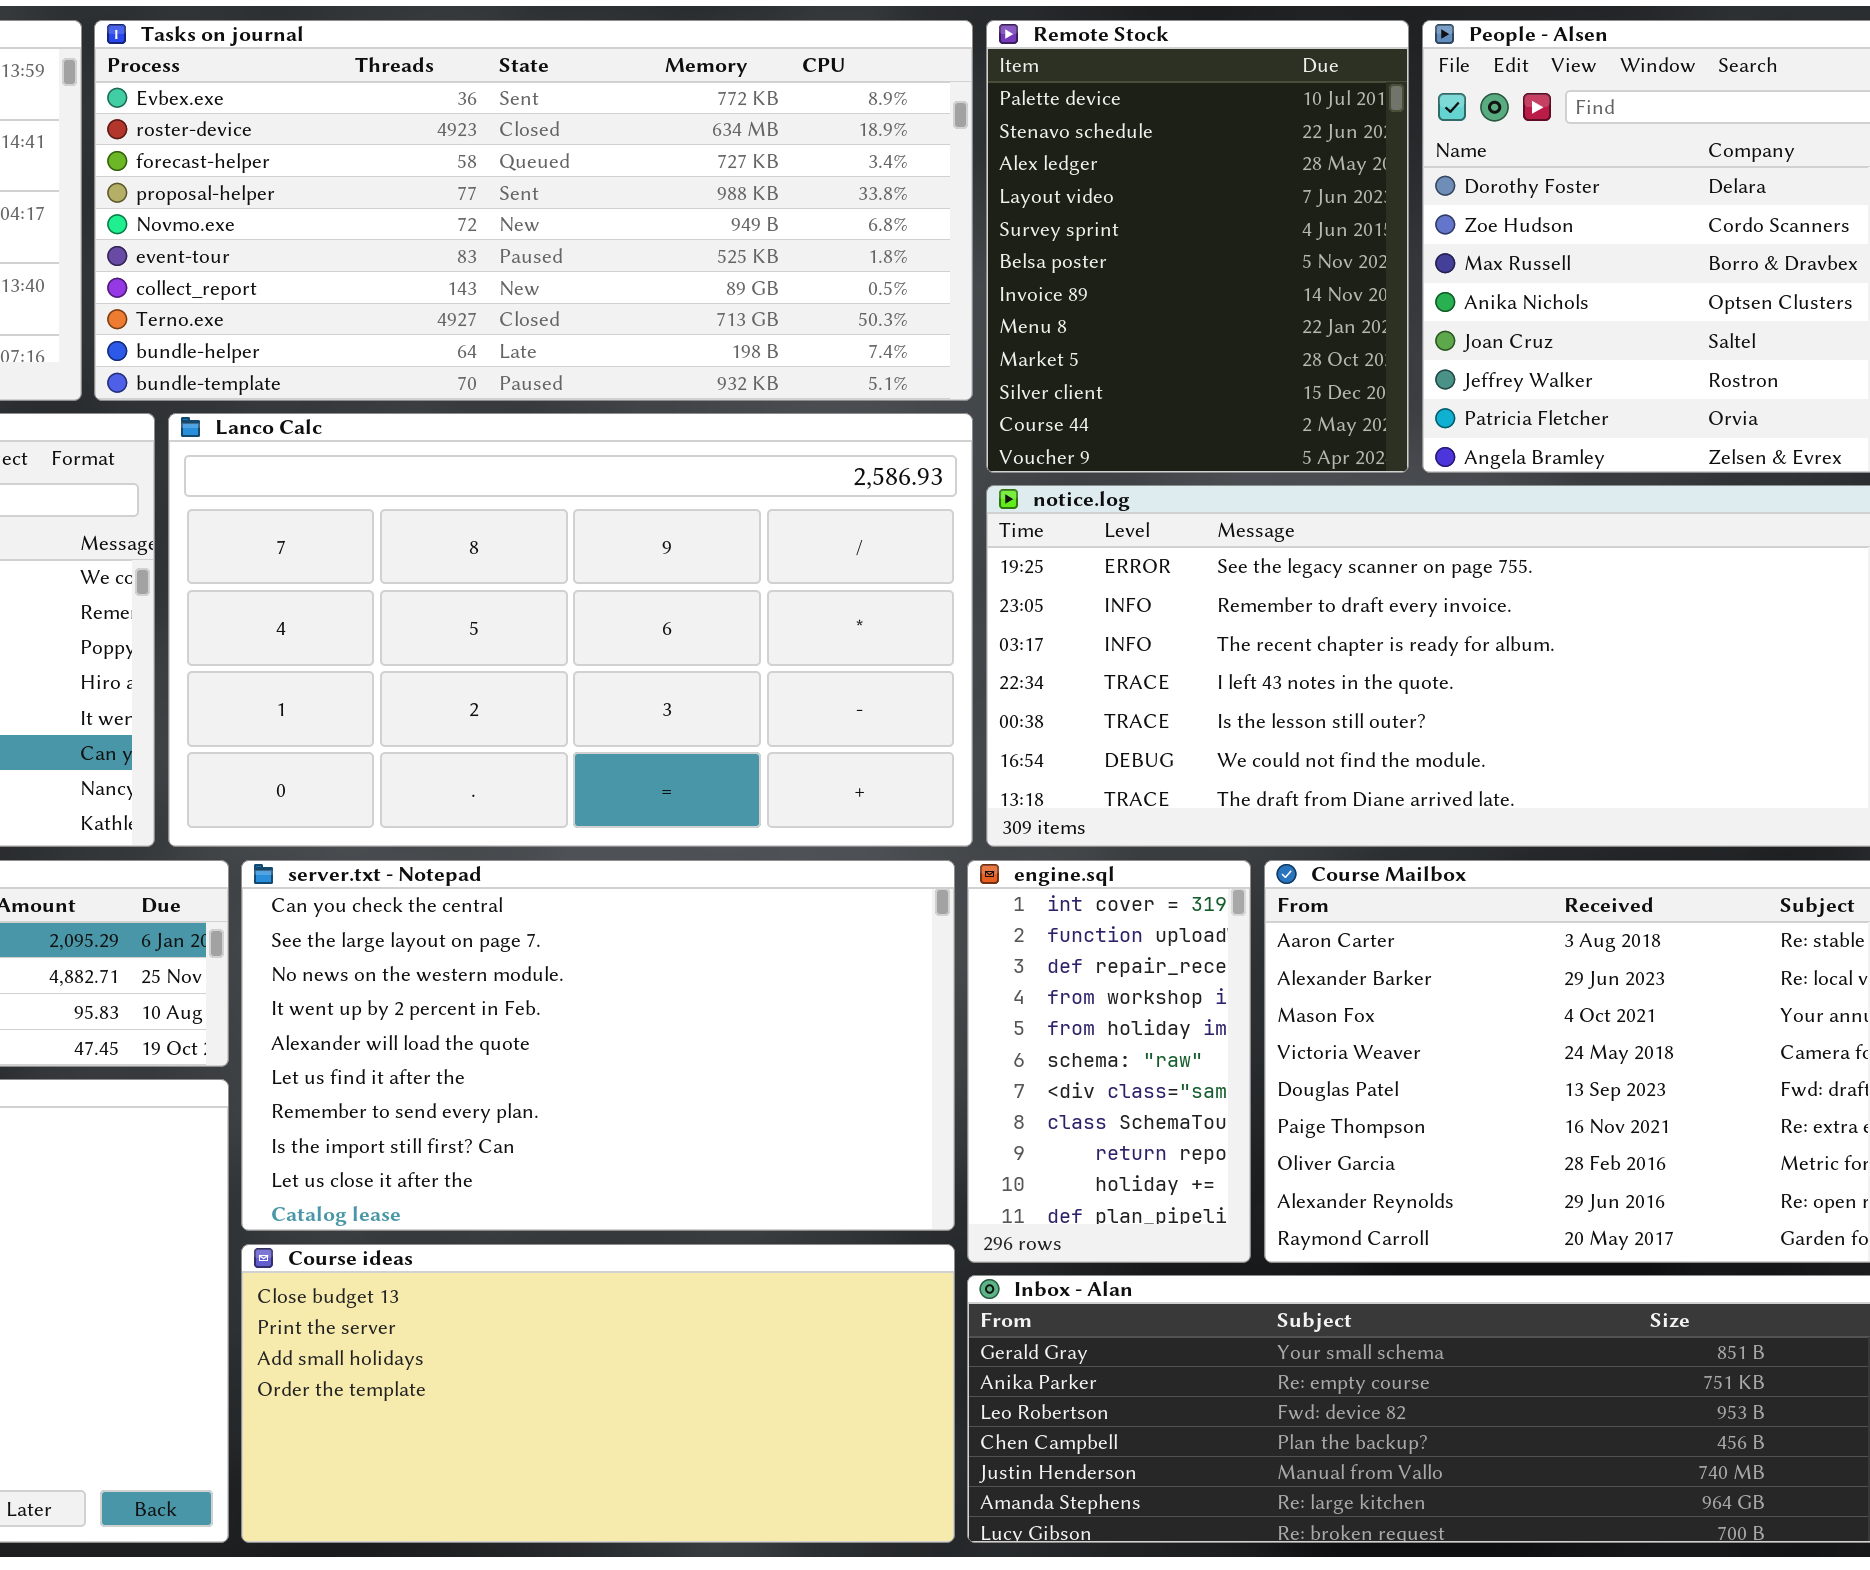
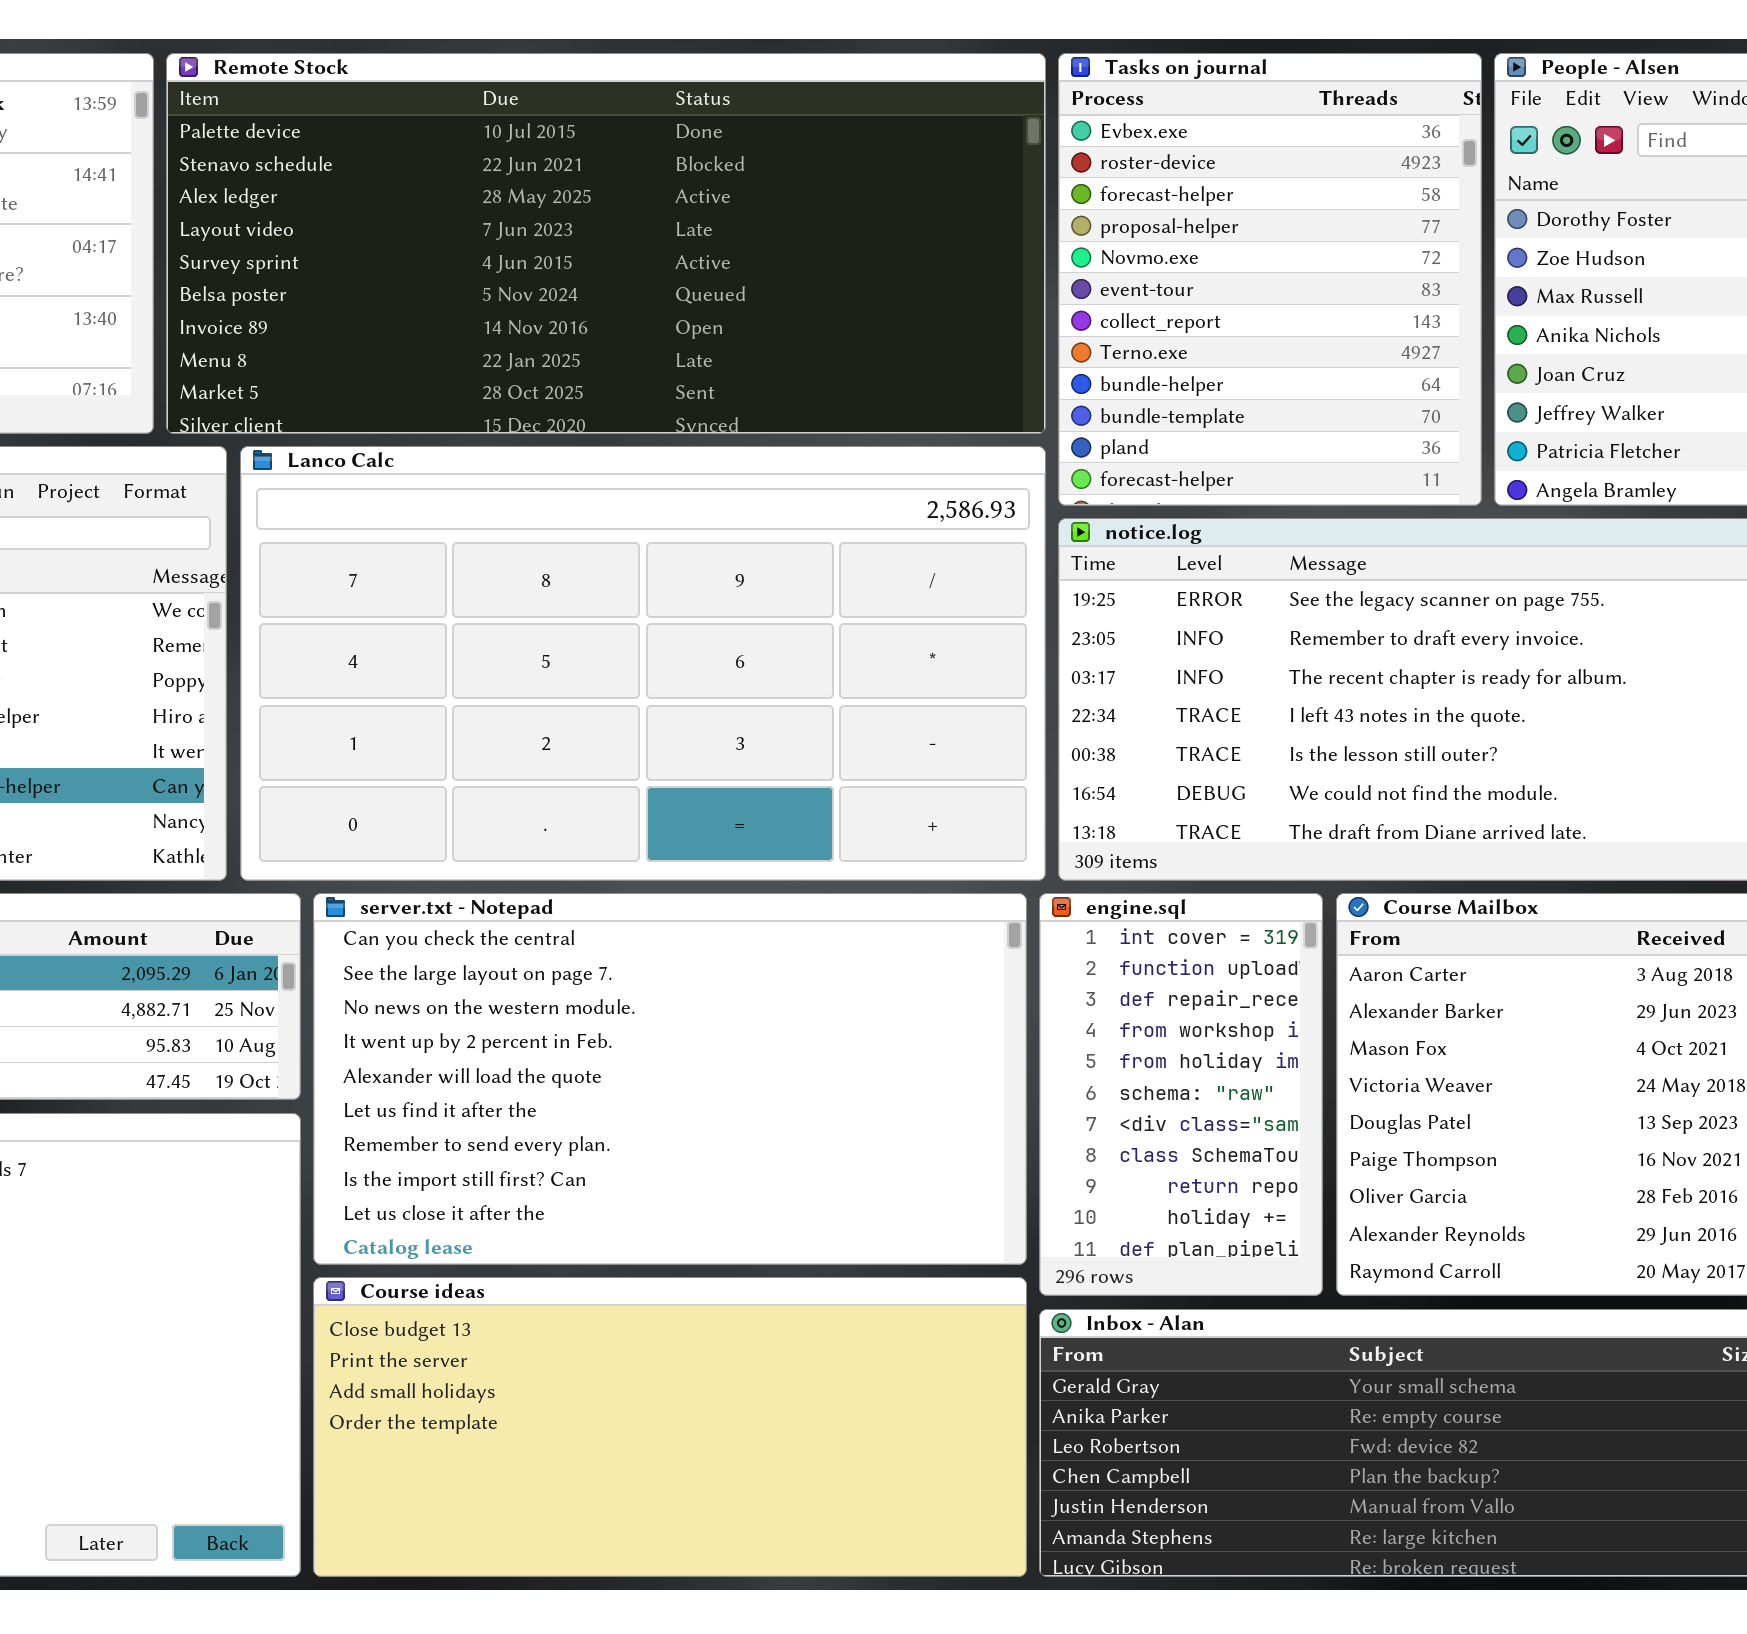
Tasks on journal: [94,20,973,401] -> [1058,53,1482,506], moved, resized
Remote Stock: [986,20,1409,473] -> [166,53,1046,434], moved, resized

